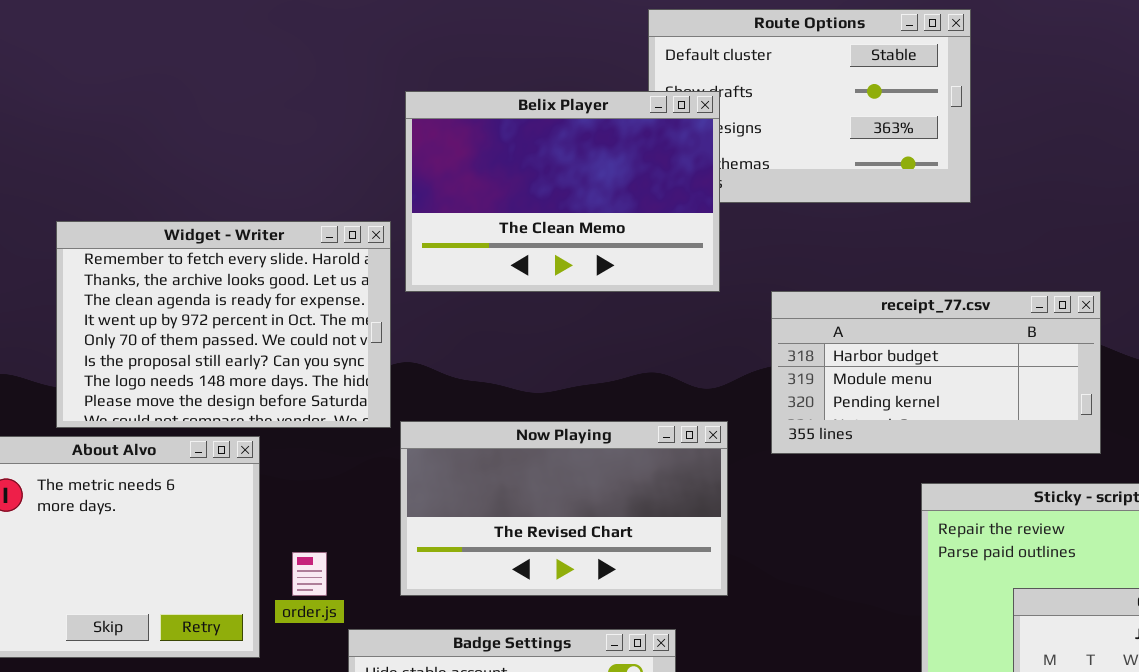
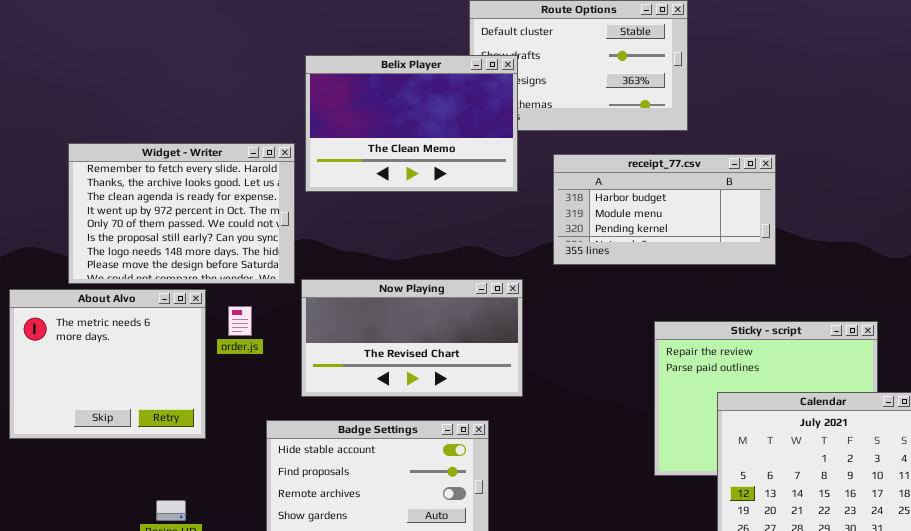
receipt_77.csv: [771,291,1101,454] -> [553,154,776,265], moved
order.js: [292,552,327,596] -> [228,306,252,336], moved

